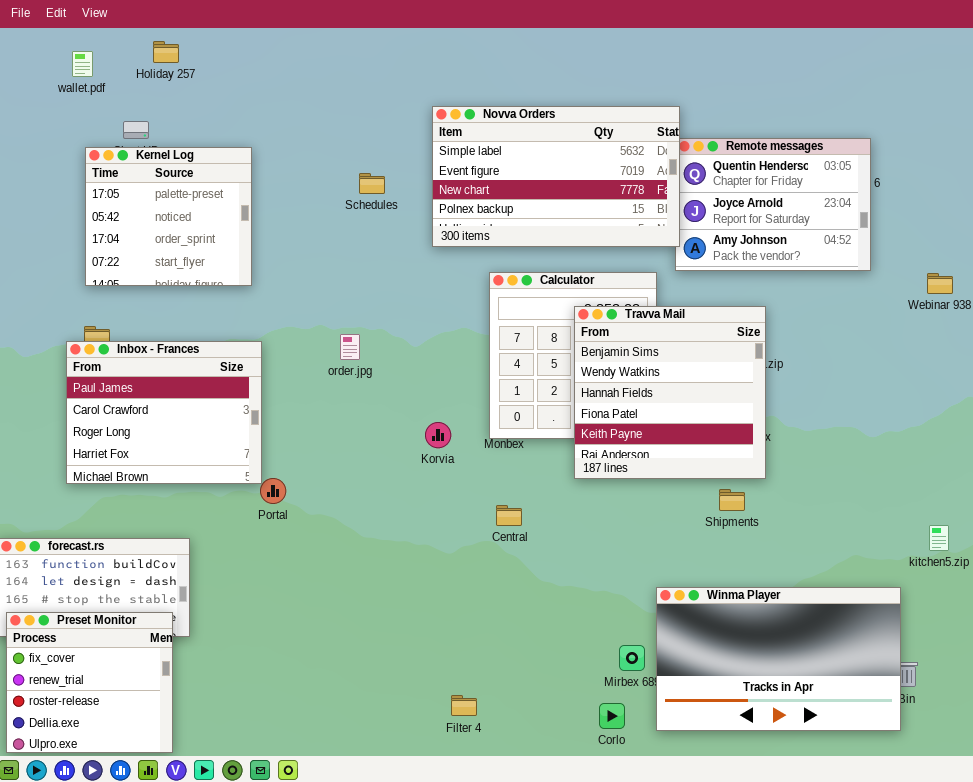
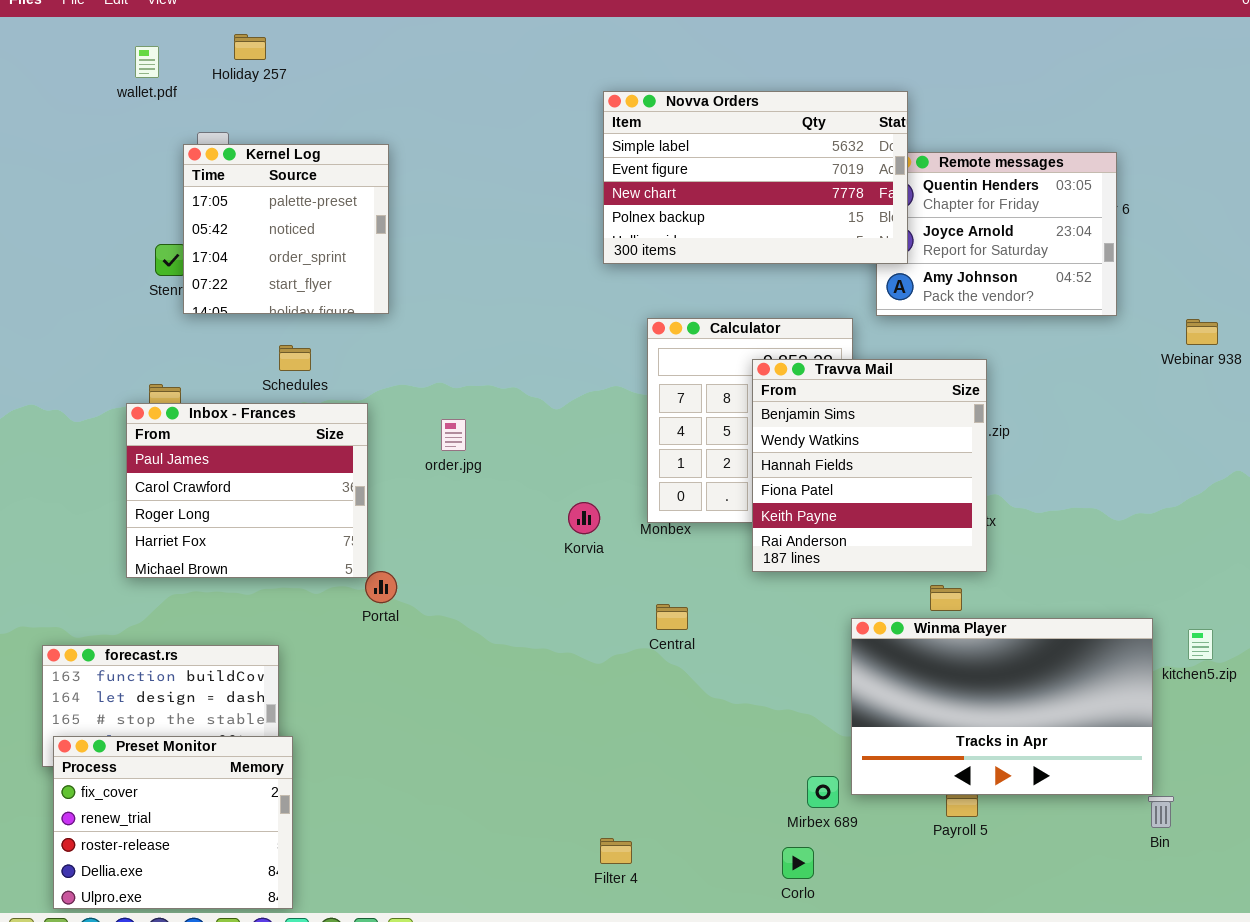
Novva Orders: [432,106,680,247] -> [603,91,908,264], moved
Kernel Log: [85,147,252,286] -> [183,144,389,314], moved
Schedules: [359,173,385,194] -> [279,345,311,371], moved
order.jpg: [340,334,360,360] -> [441,419,466,451], moved
Winma Player: [656,587,901,731] -> [851,618,1153,795], moved
Preset Monitor: [6,612,173,753] -> [53,736,293,909], resized

